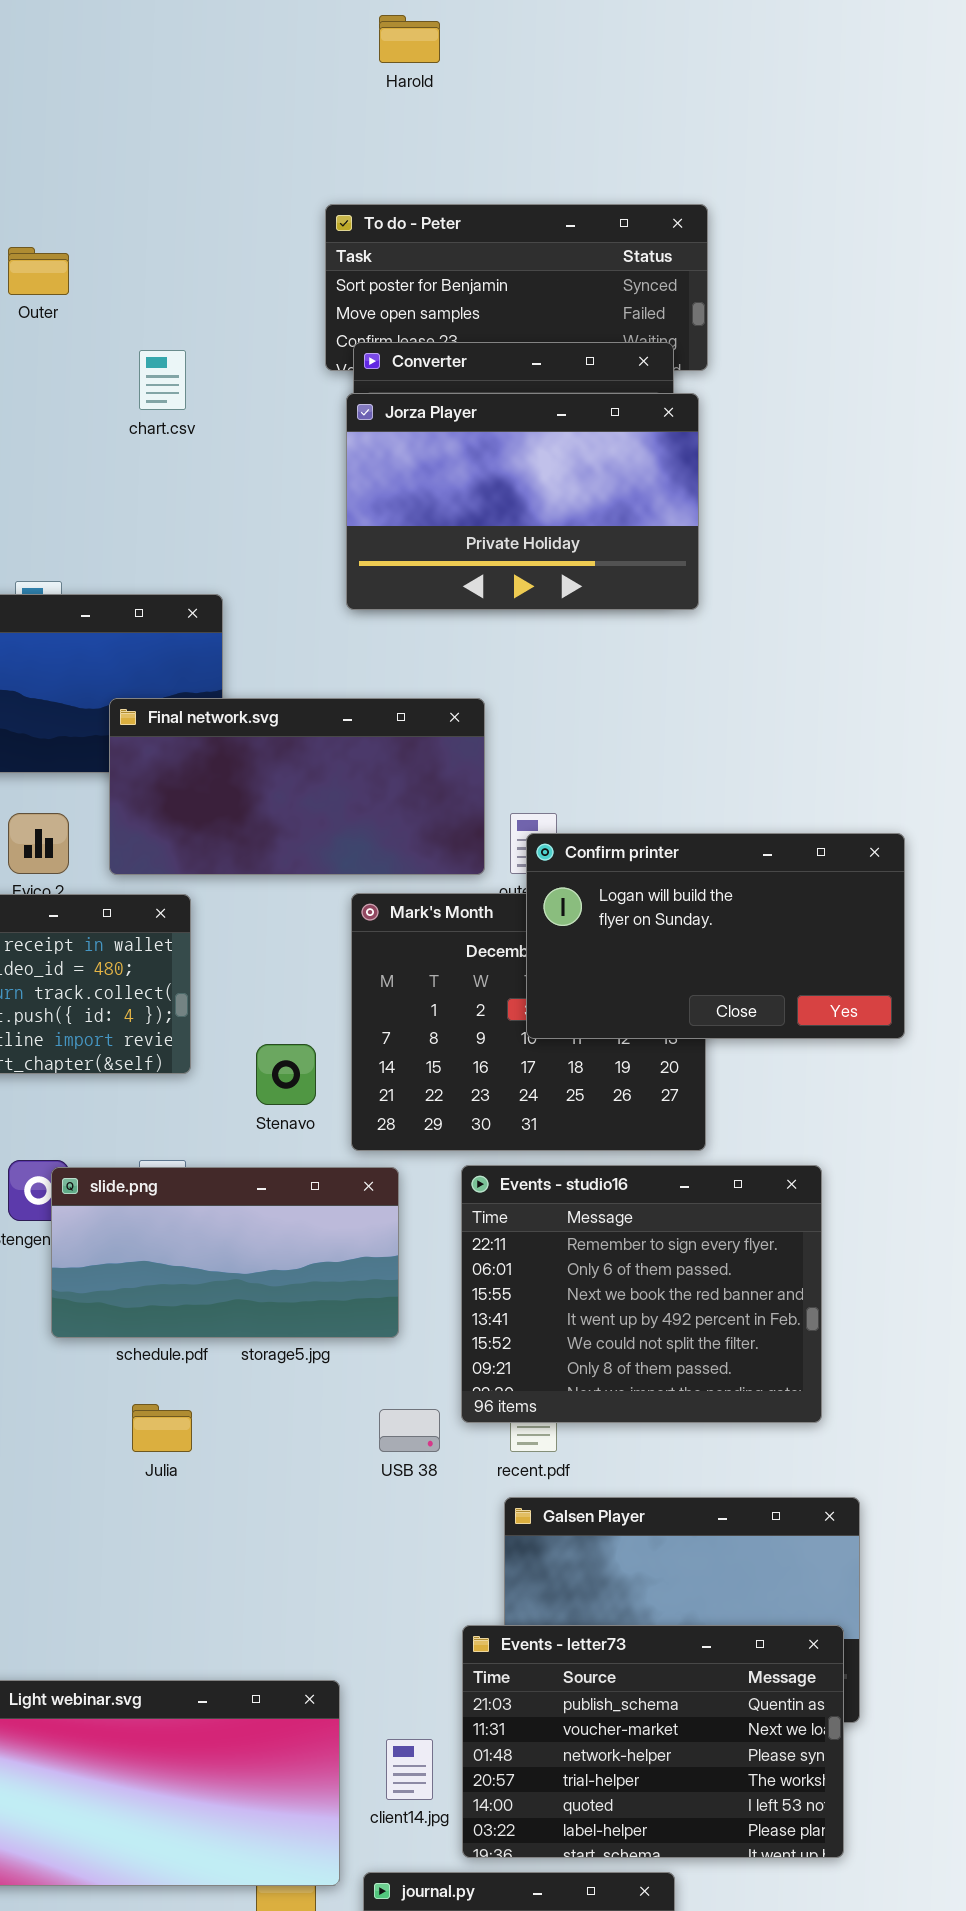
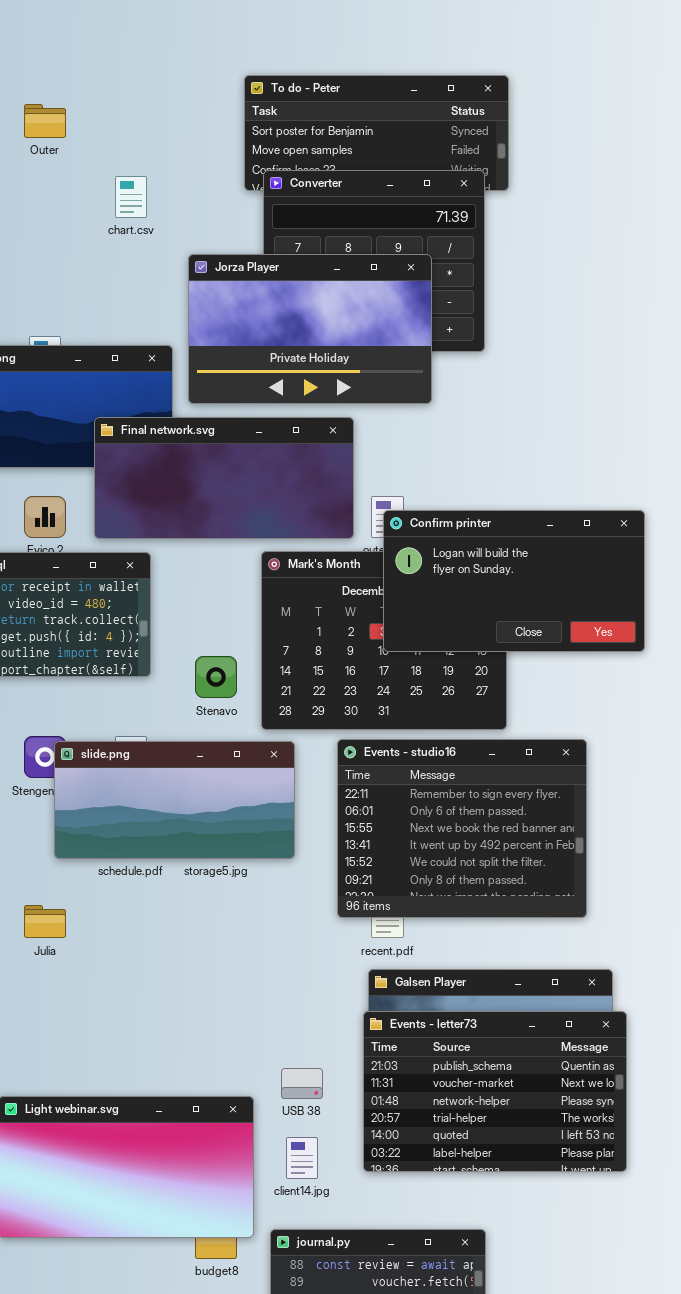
Jorza Player: [346,393,699,610] -> [188,254,432,404], moved
Julia: [132,1404,192,1452] -> [24,905,66,938], moved
USB 38: [379,1409,440,1452] -> [281,1068,323,1099], moved
Events - letter73: [462,1625,844,1858] -> [363,1011,627,1172], moved

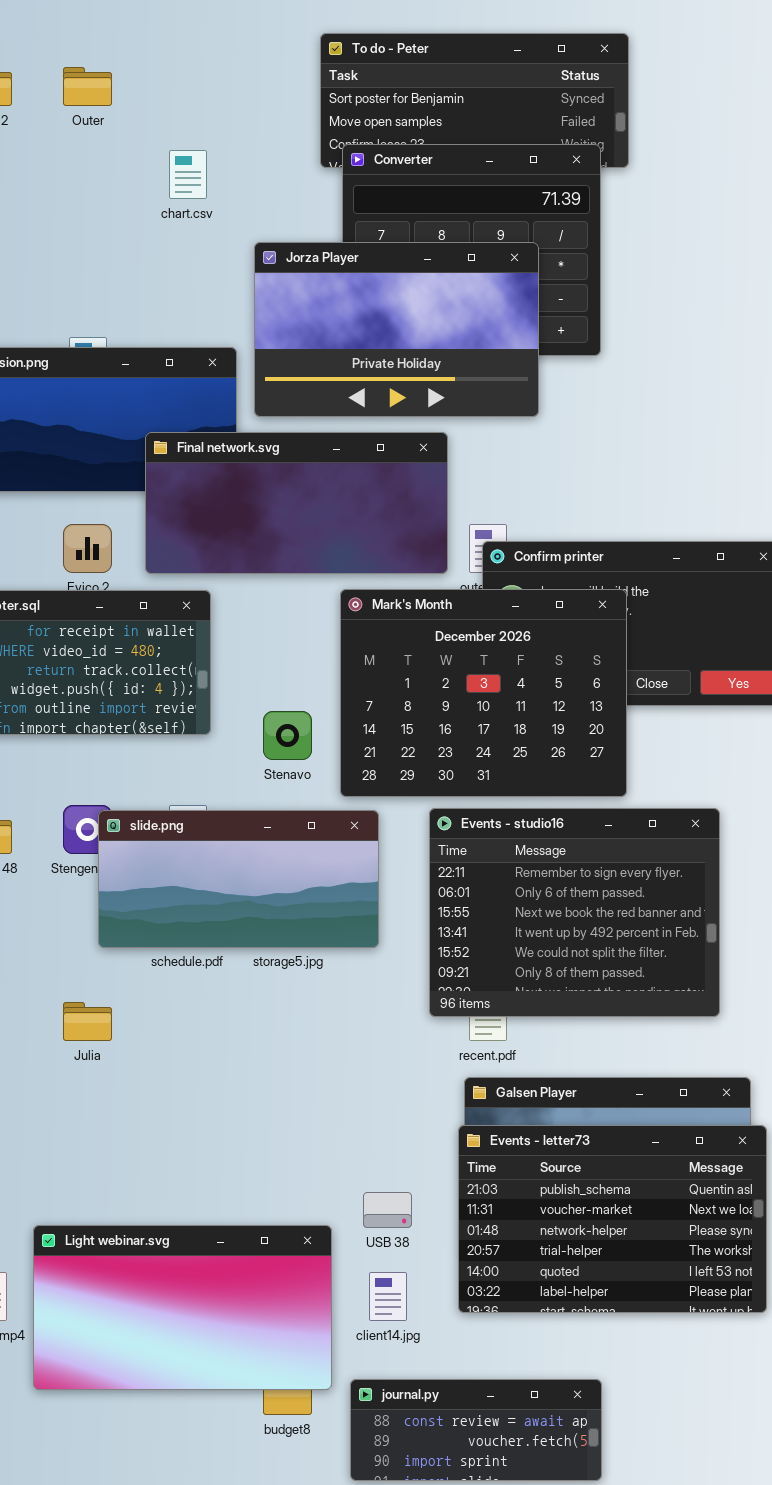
Mark's Month: [261,551,507,730] -> [340,589,627,797], raised

